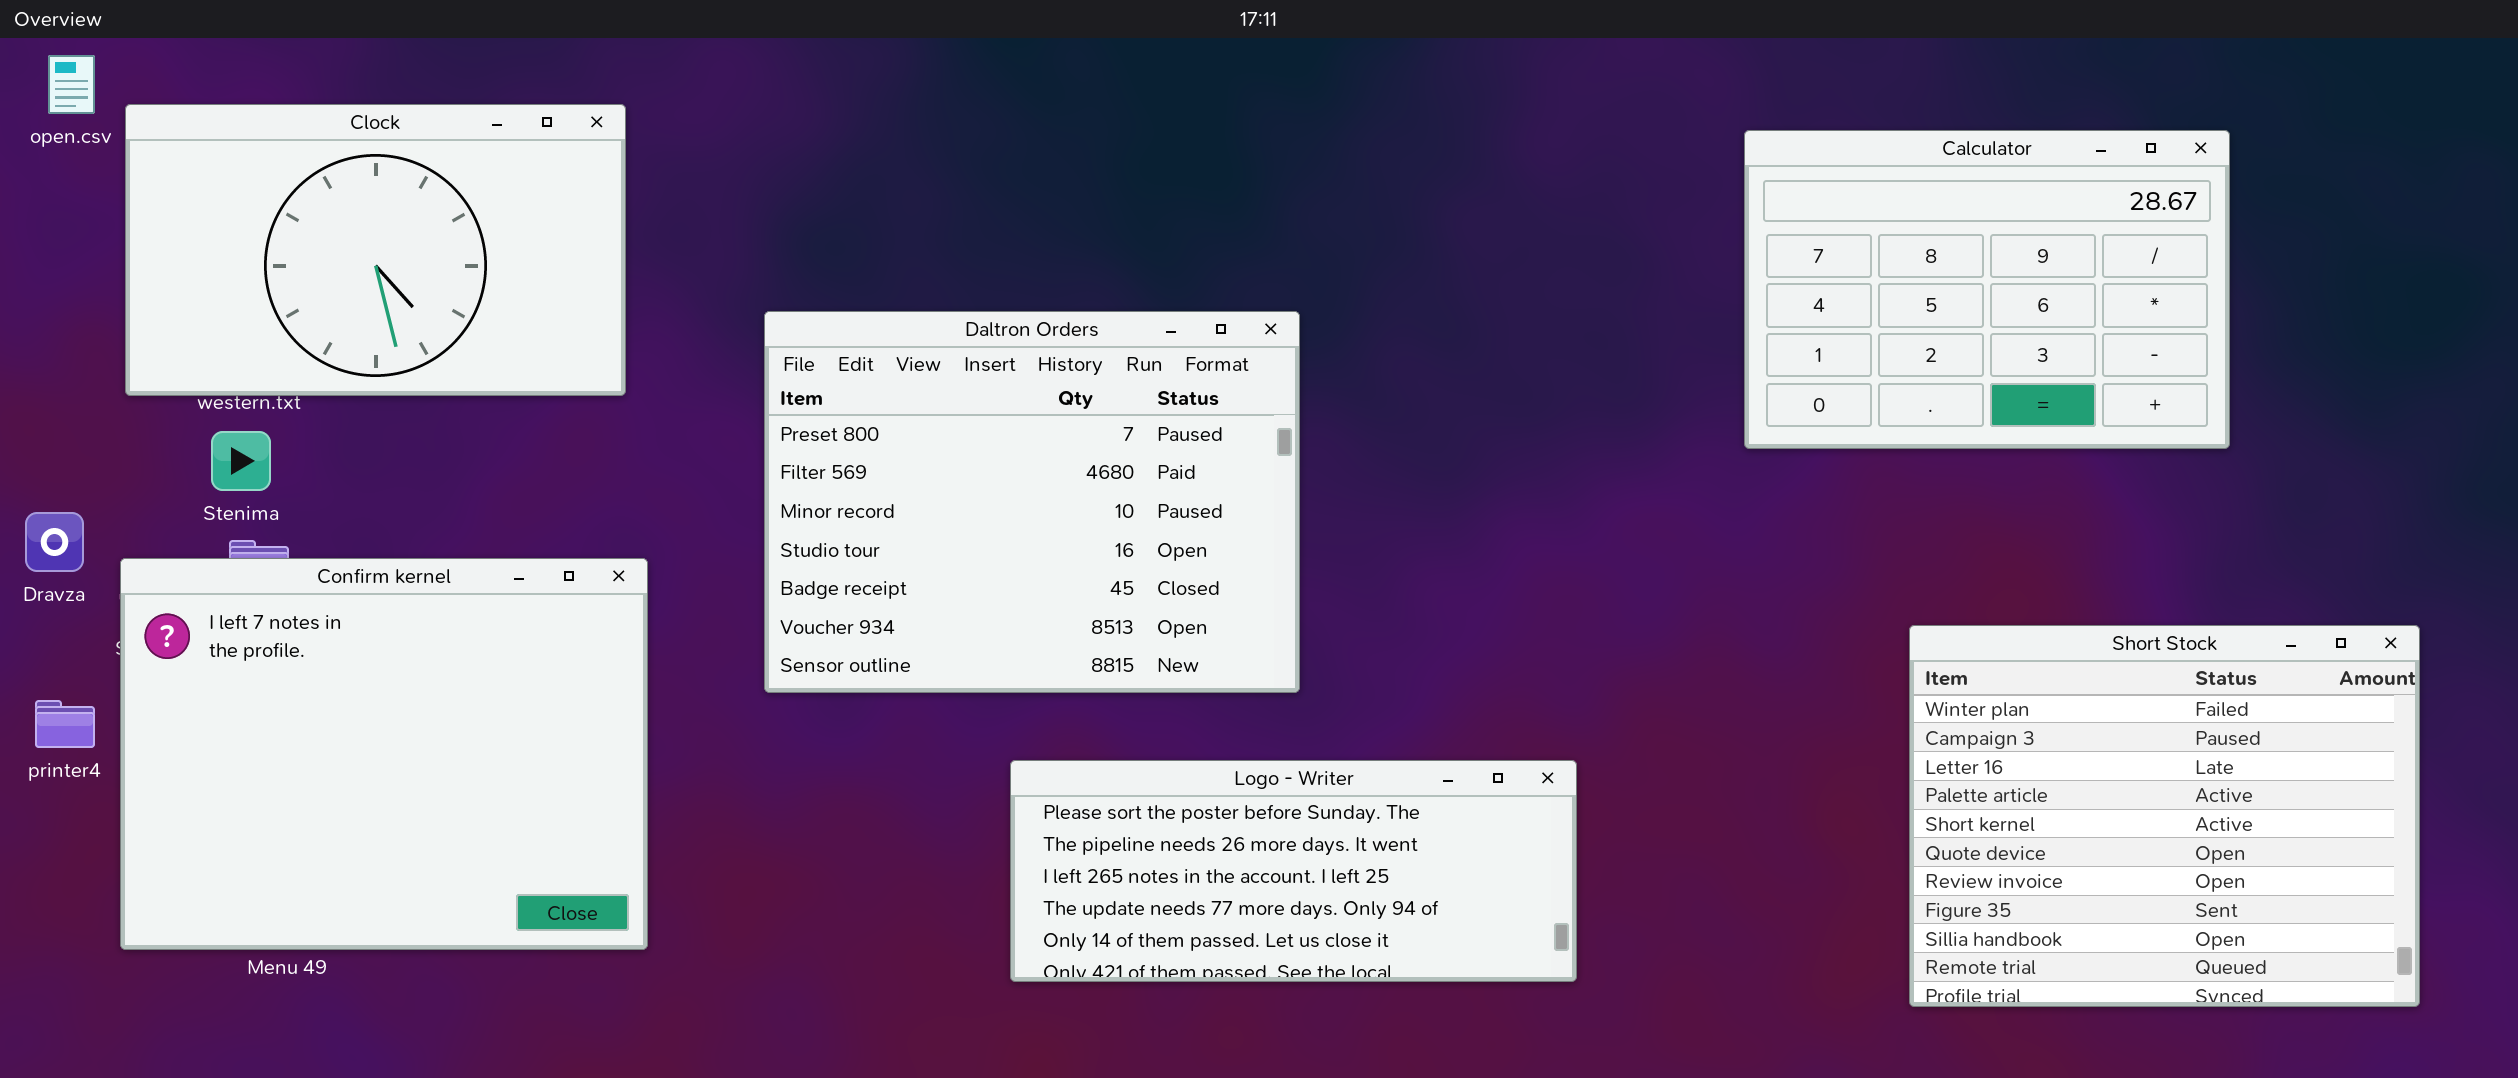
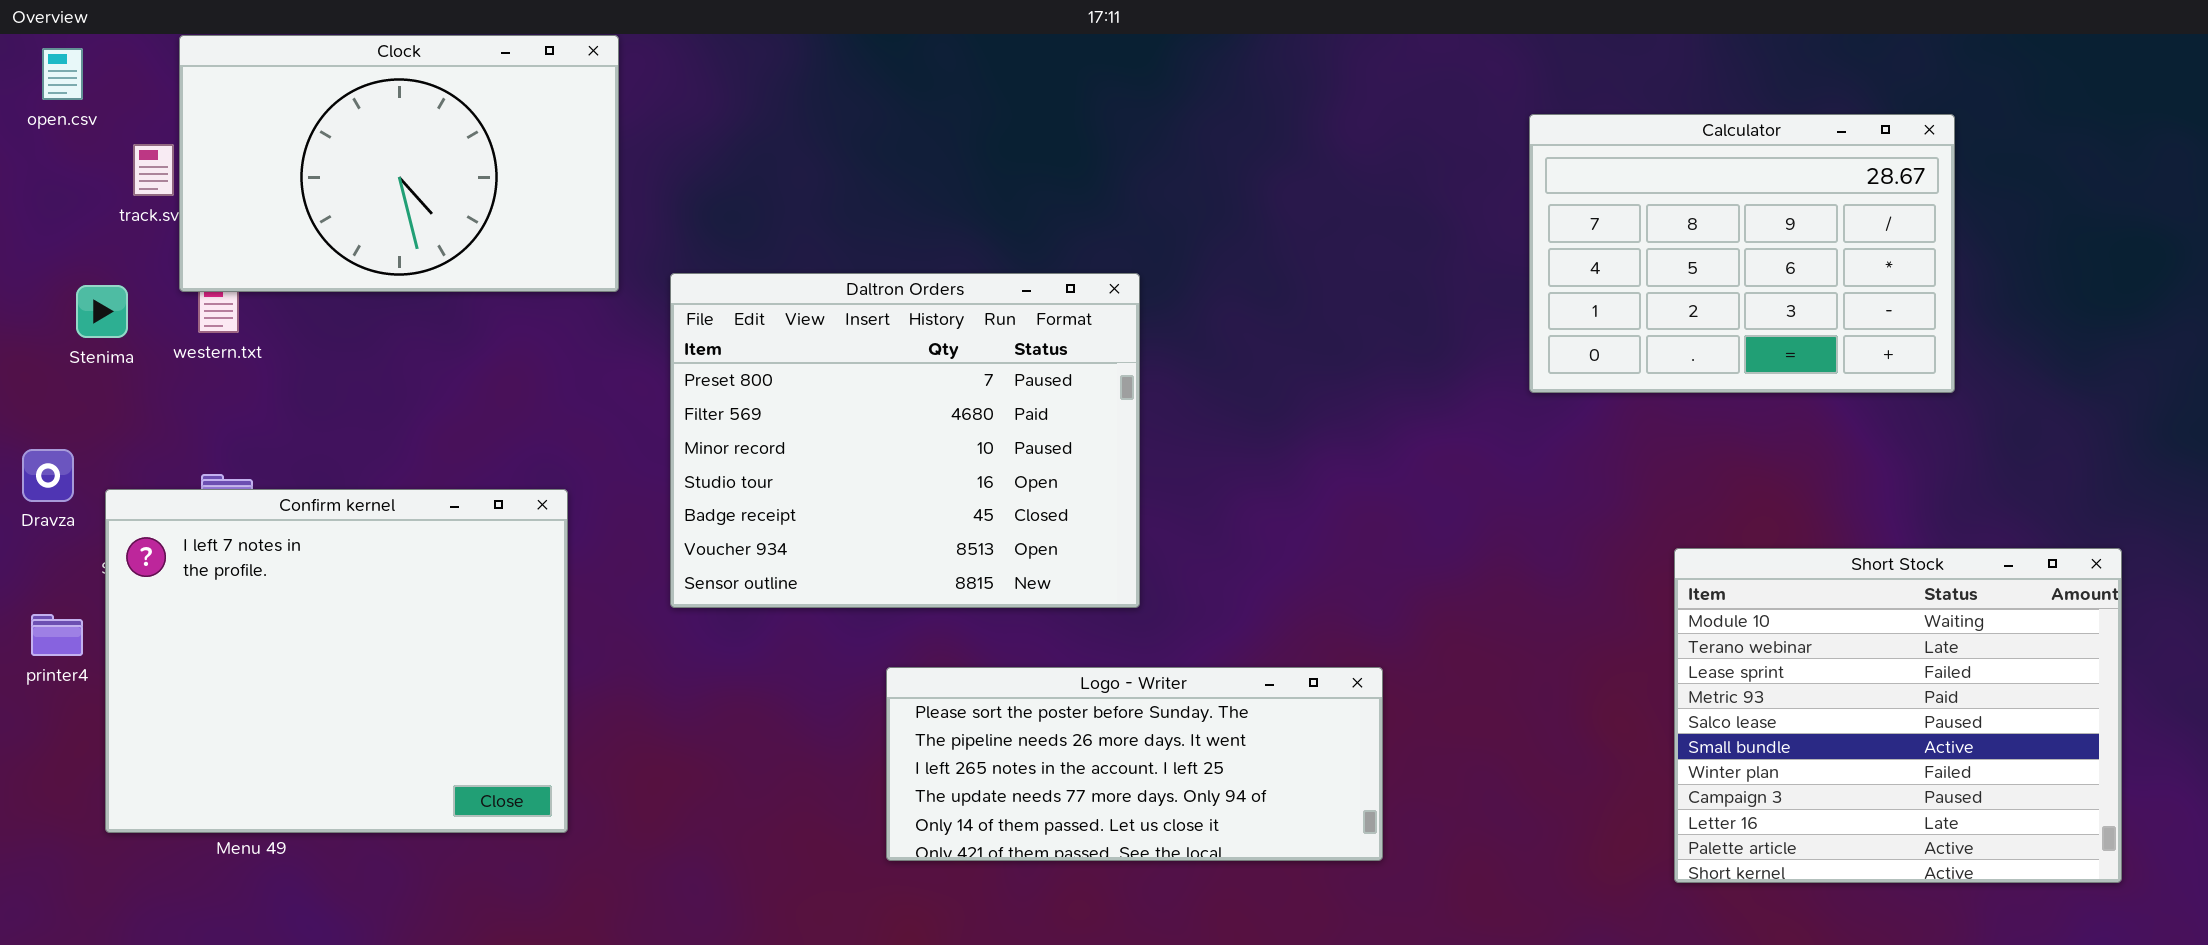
Clock: [125,104,626,396] -> [179,35,619,292], moved
Stenima: [211,431,271,491] -> [76,285,128,338], moved
Short Stock: [1909,625,2420,1007] -> [1674,548,2122,883], scrolled up 6 rows

